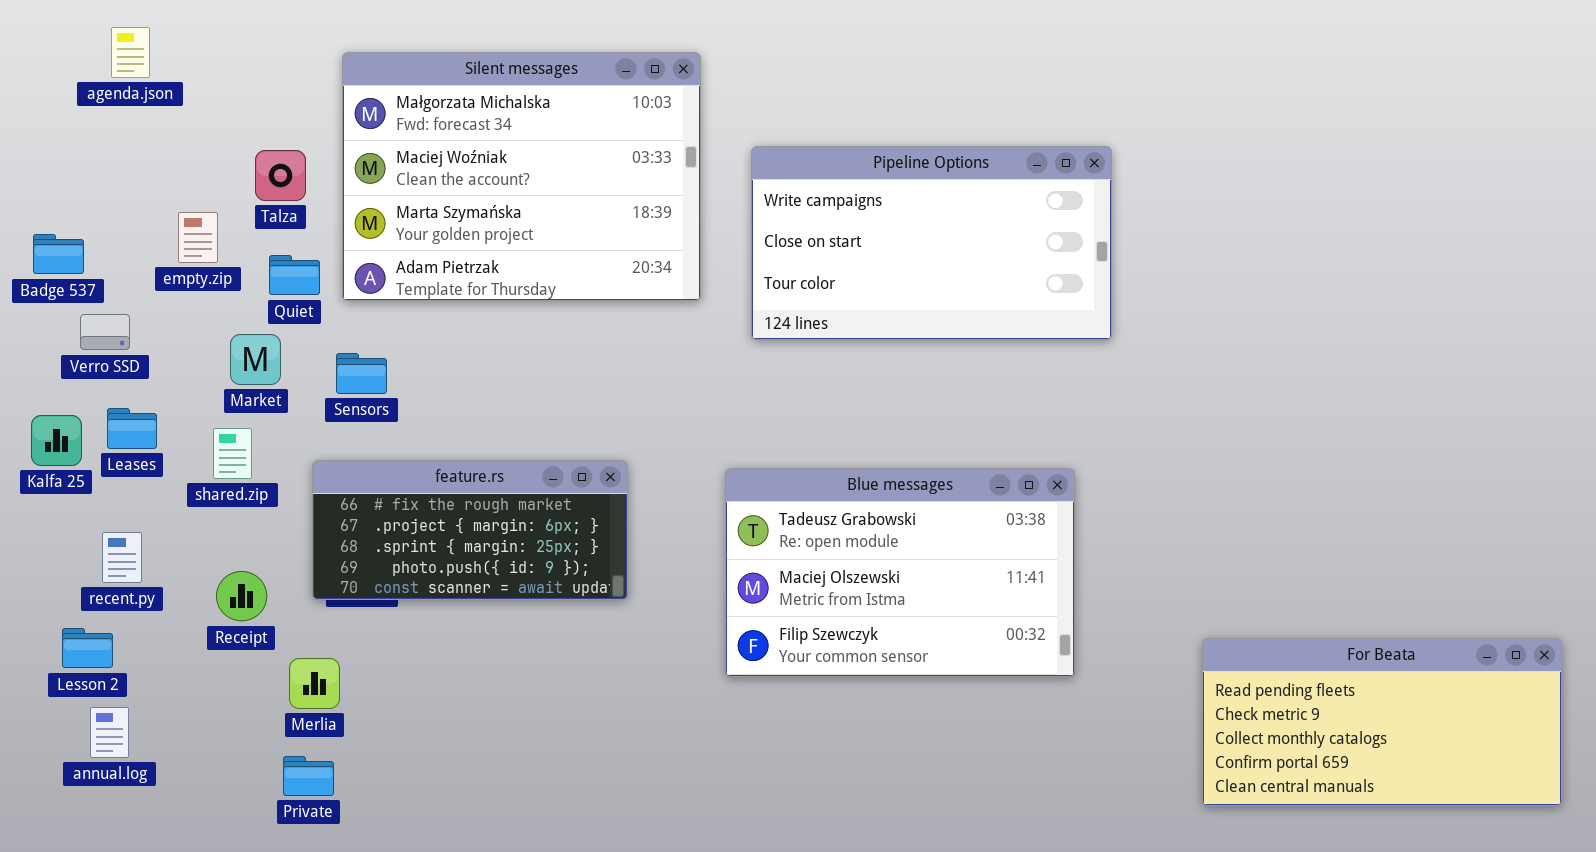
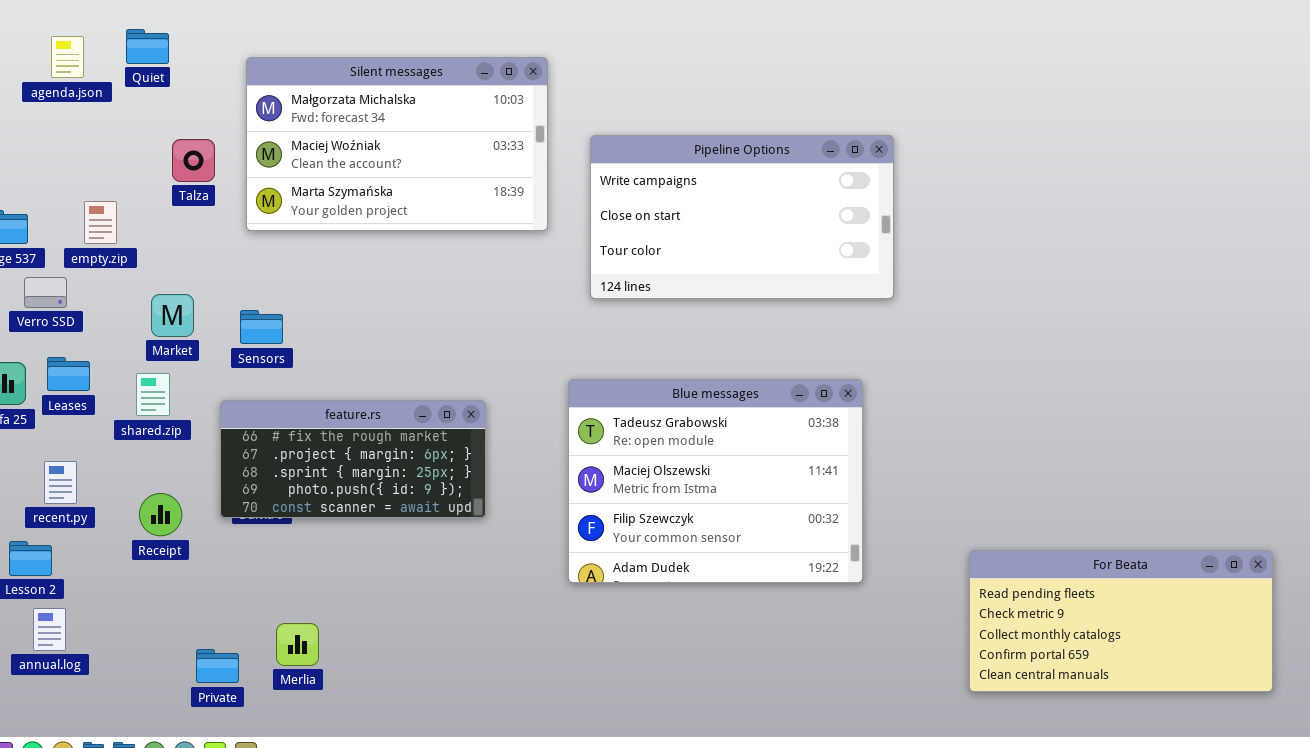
Silent messages: [342,52,701,301] -> [246,57,548,231], resized
empty.zip: [178,212,218,263] -> [84,201,117,244], moved
Quiet: [269,255,320,295] -> [126,29,169,64], moved
Blue messages: [725,468,1075,677] -> [568,379,863,583], resized
Merlia: [289,658,340,709] -> [276,623,319,666], moved

